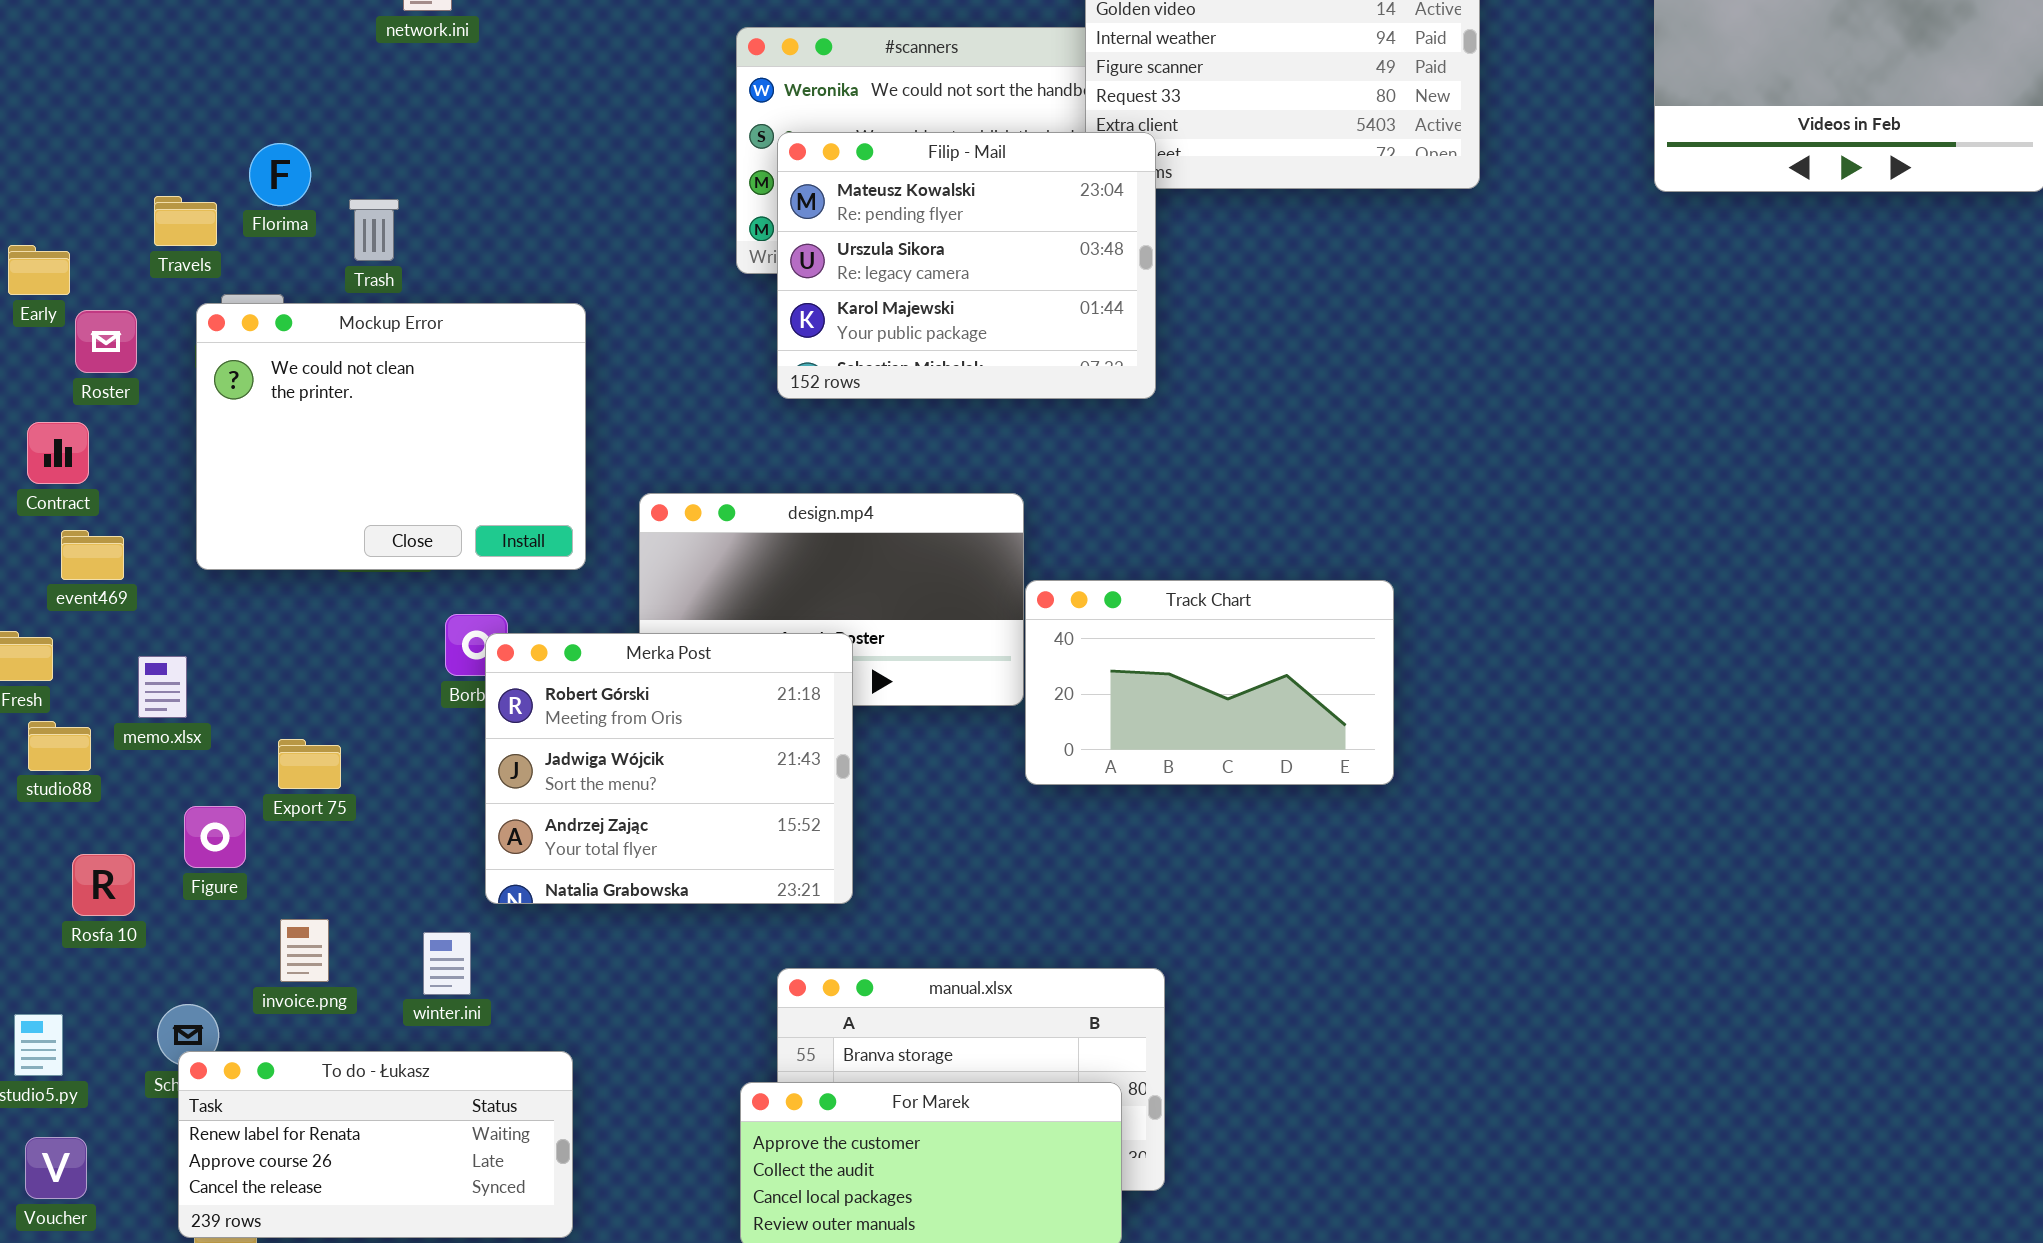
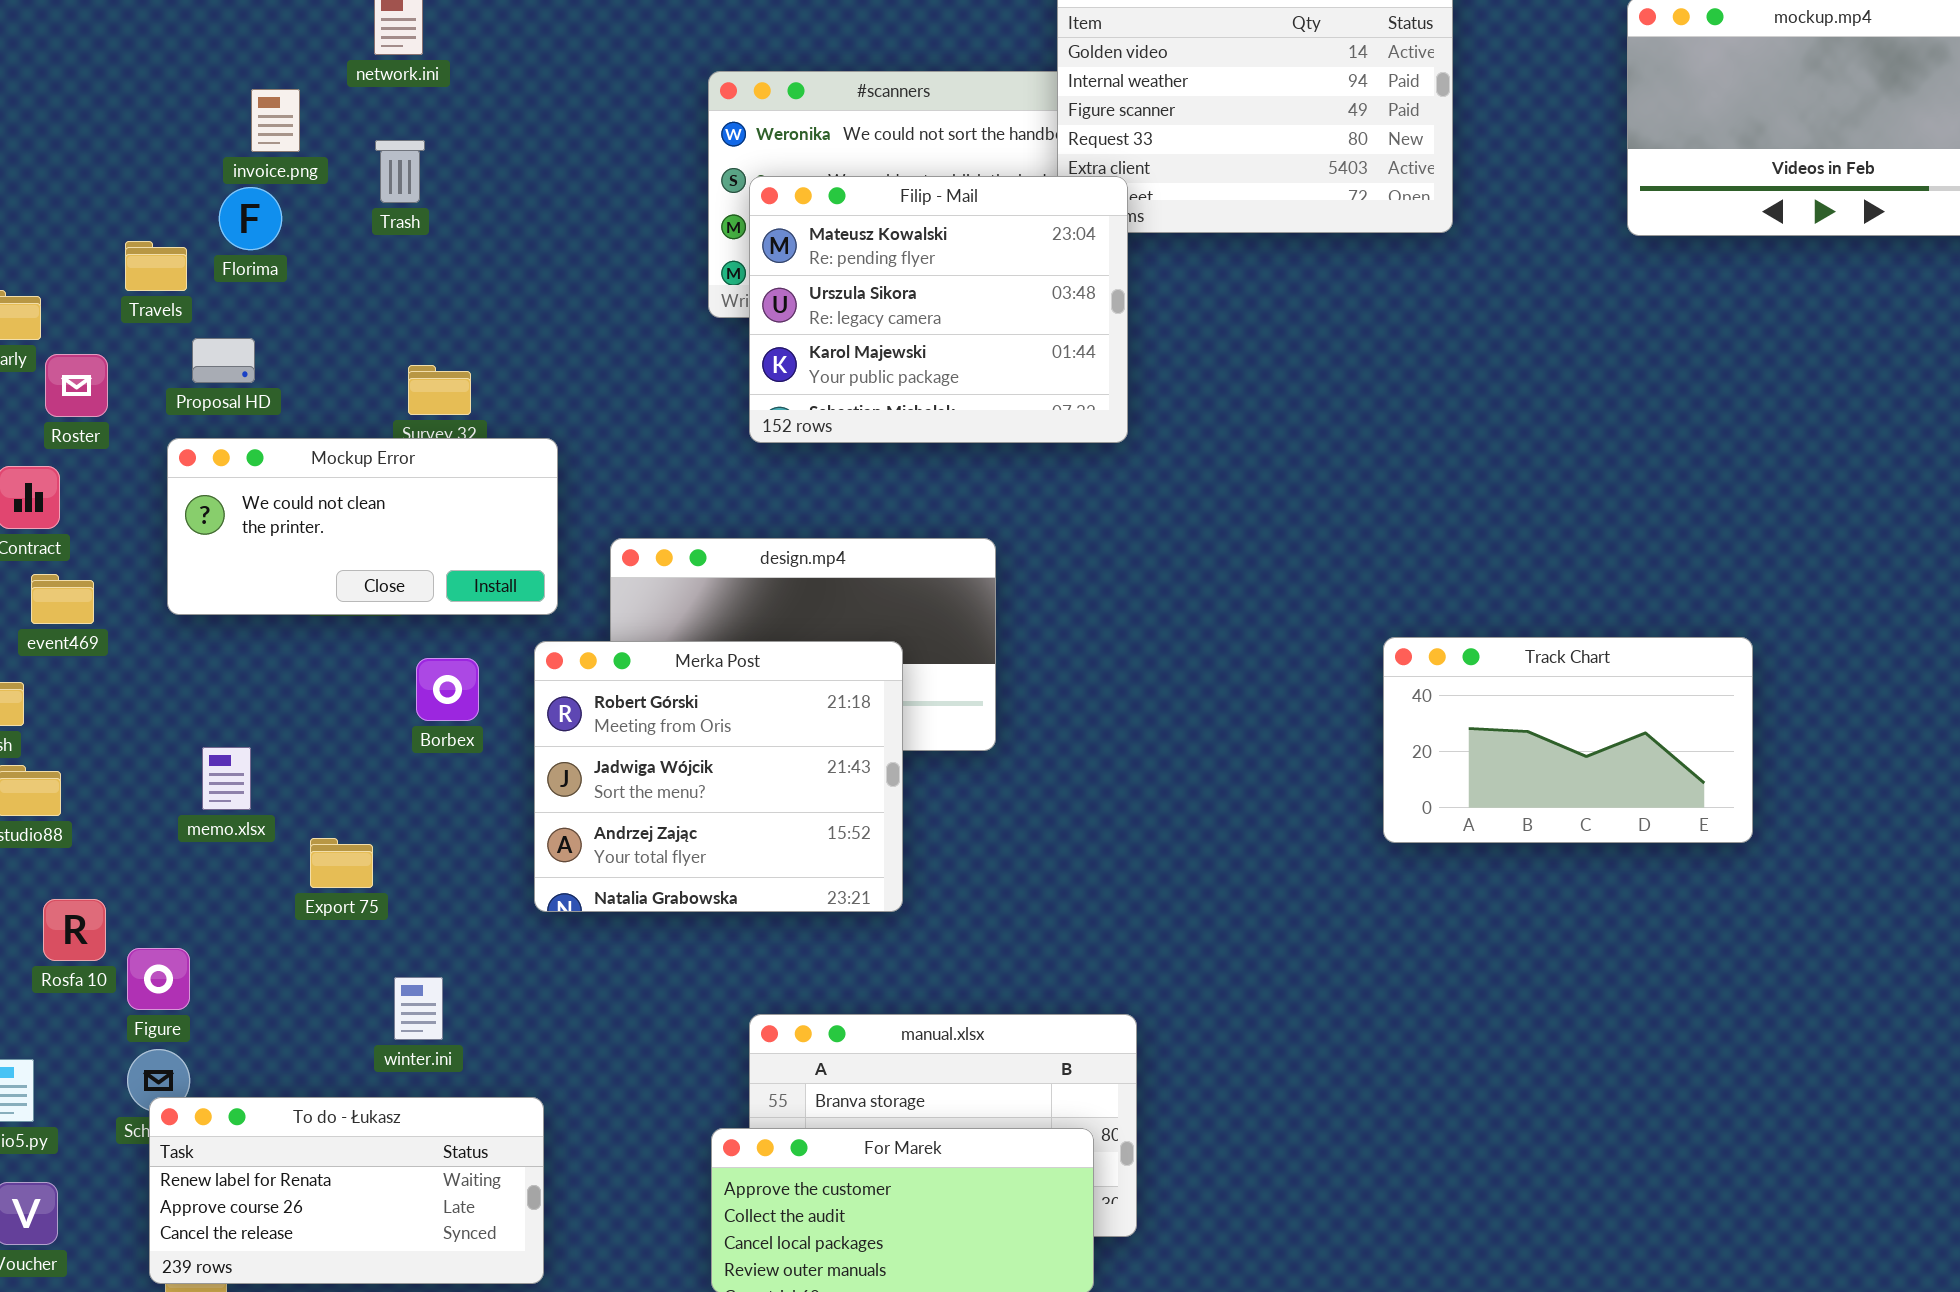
Trash: [349,199,399,261] -> [375,140,425,203], moved
Mockup Error: [196,303,586,570] -> [167,438,558,615], resized
Track Chart: [1025,580,1394,785] -> [1383,637,1753,843], moved
Merka Post: [485,633,853,904] -> [534,641,903,912], moved
memo.xlsx: [138,656,187,718] -> [202,747,251,810], moved
Export 75: [278,739,341,789] -> [310,838,373,888], moved
Figure: [184,806,246,868] -> [127,948,190,1010], moved
invoice.png: [280,919,329,982] -> [251,89,300,152], moved

